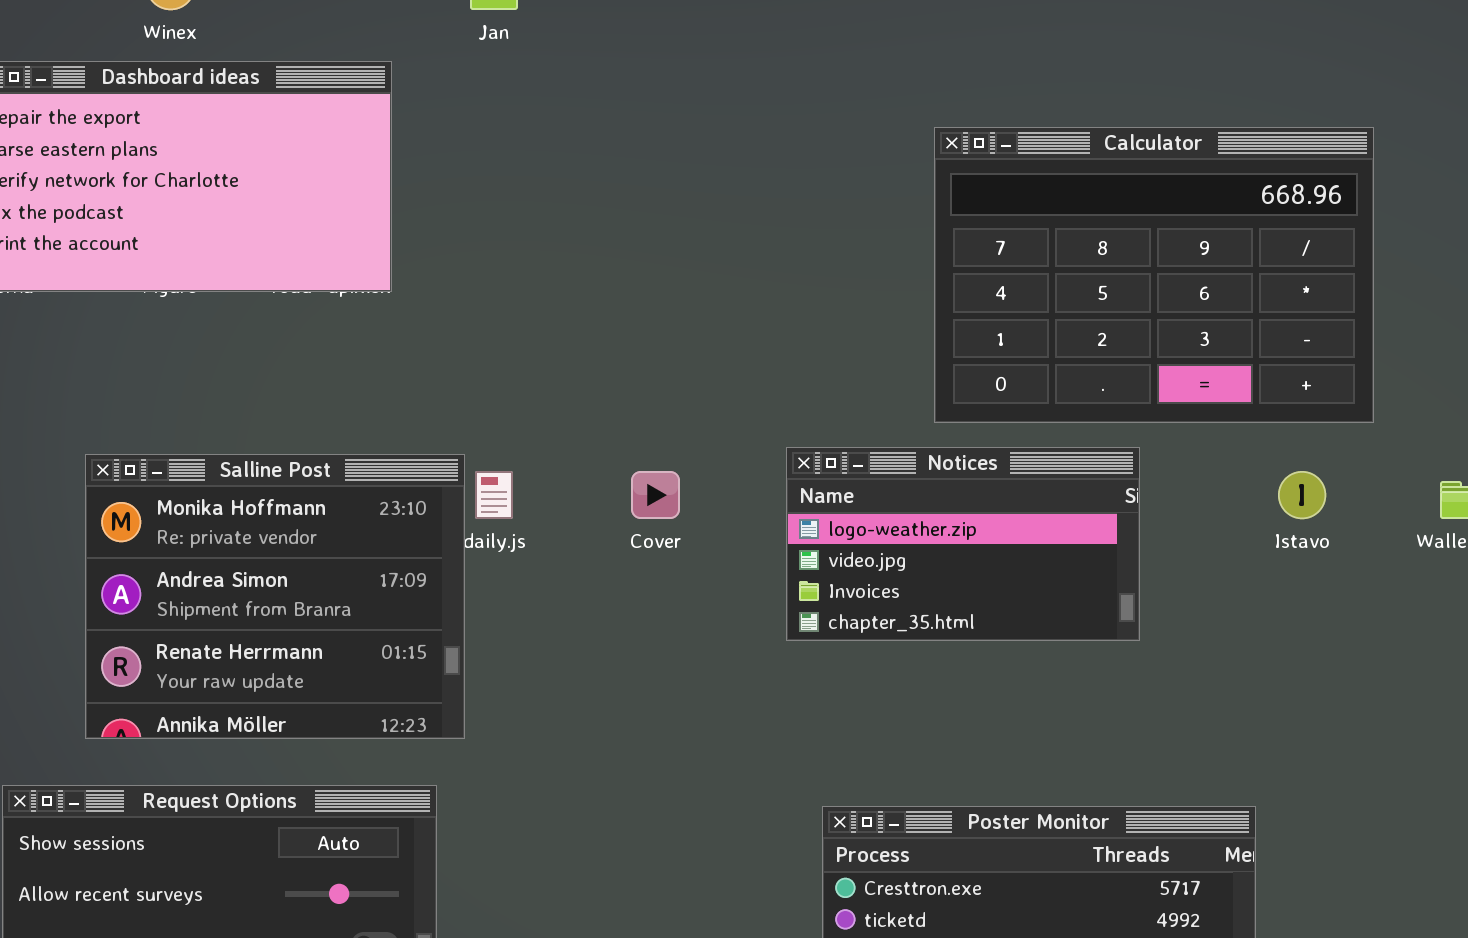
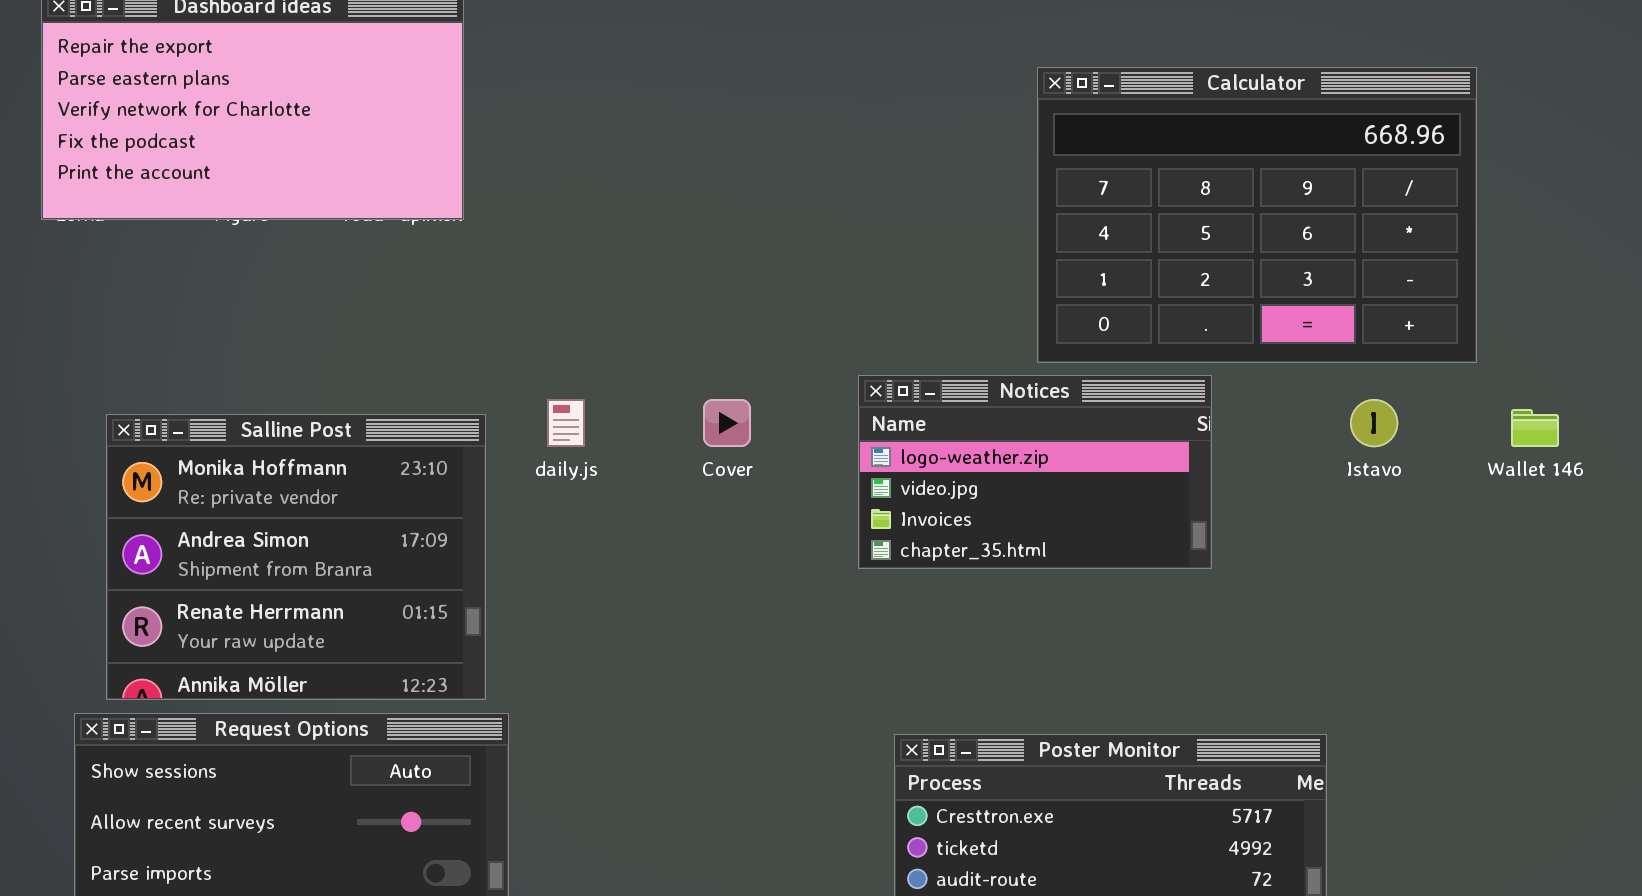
Calculator: [934,127,1374,423] -> [1037,67,1477,363], moved
Salline Post: [85,454,465,739] -> [106,414,486,700], moved

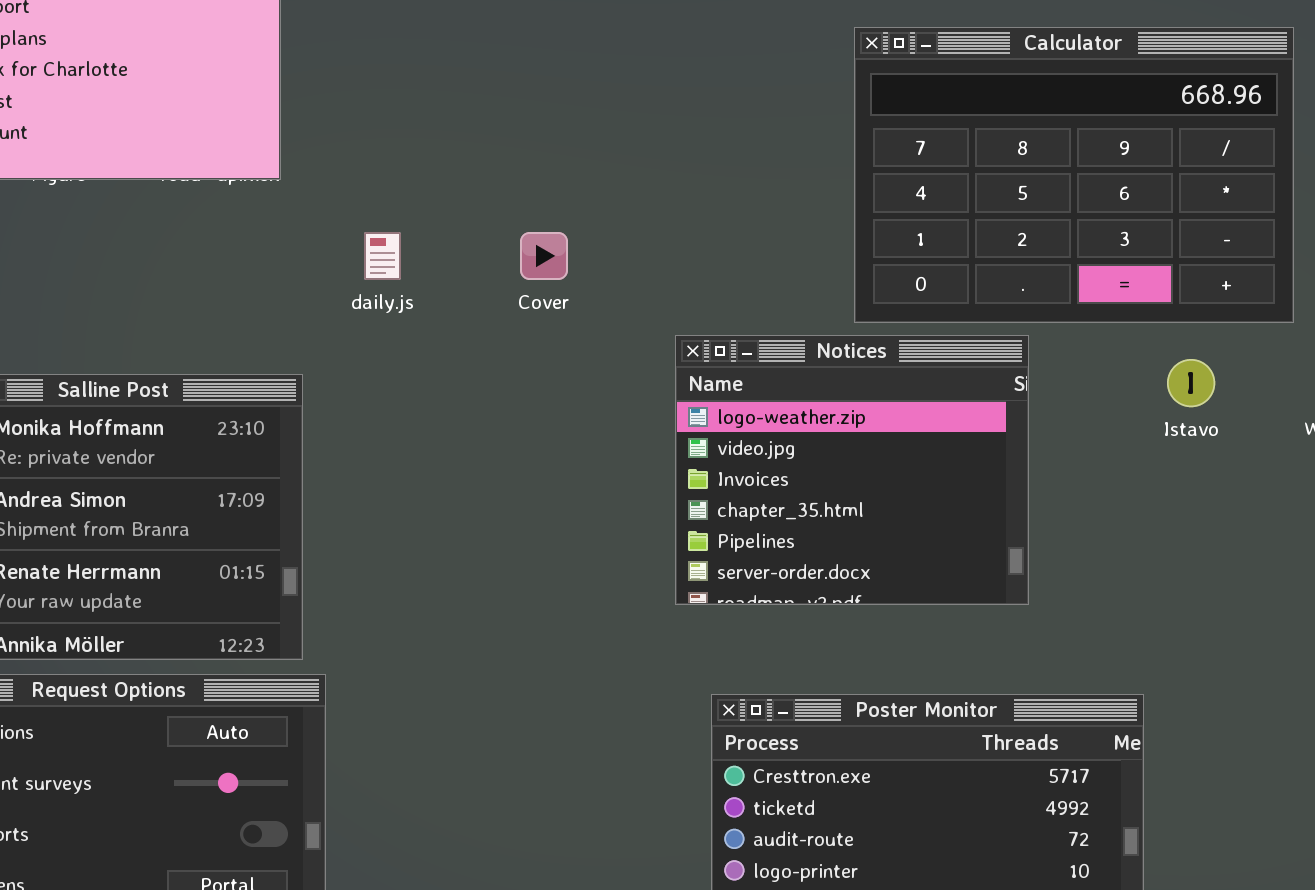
Notices: [858,375,1212,569] -> [675,335,1029,605], resized
daily.js: [547,399,585,447] -> [364,232,401,280], moved
Cover: [703,399,751,447] -> [520,232,568,280], moved

